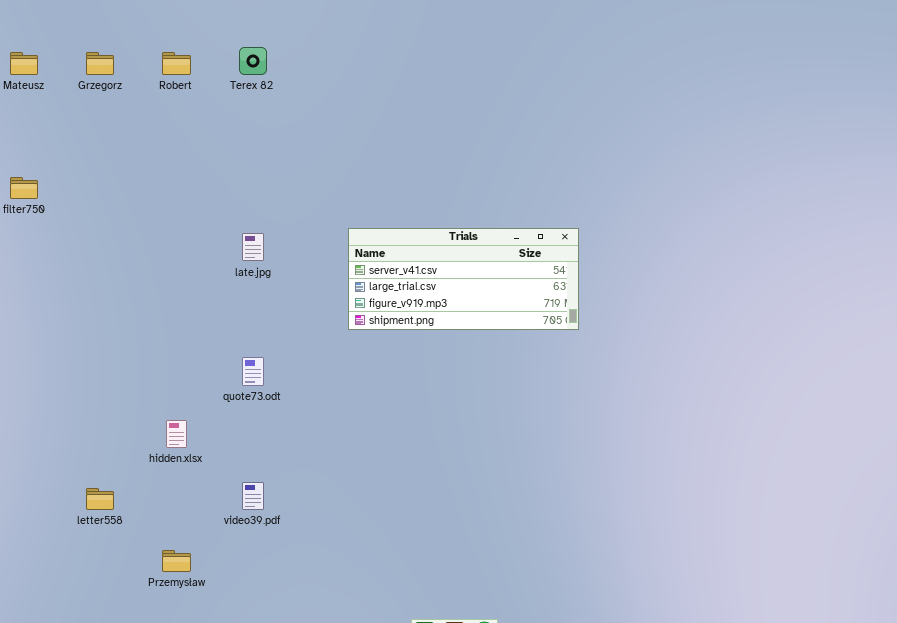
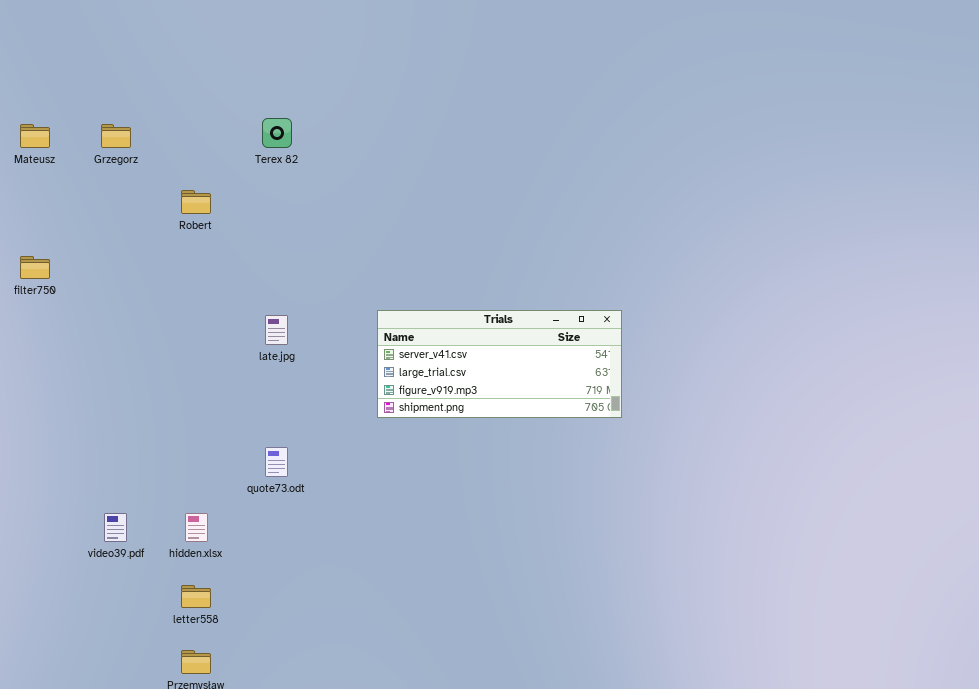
Robert: [162,52,191,75] -> [181,190,211,214], moved
video39.pdf: [242,482,264,510] -> [104,513,127,542], moved
letter558: [86,488,114,510] -> [181,585,211,608], moved

